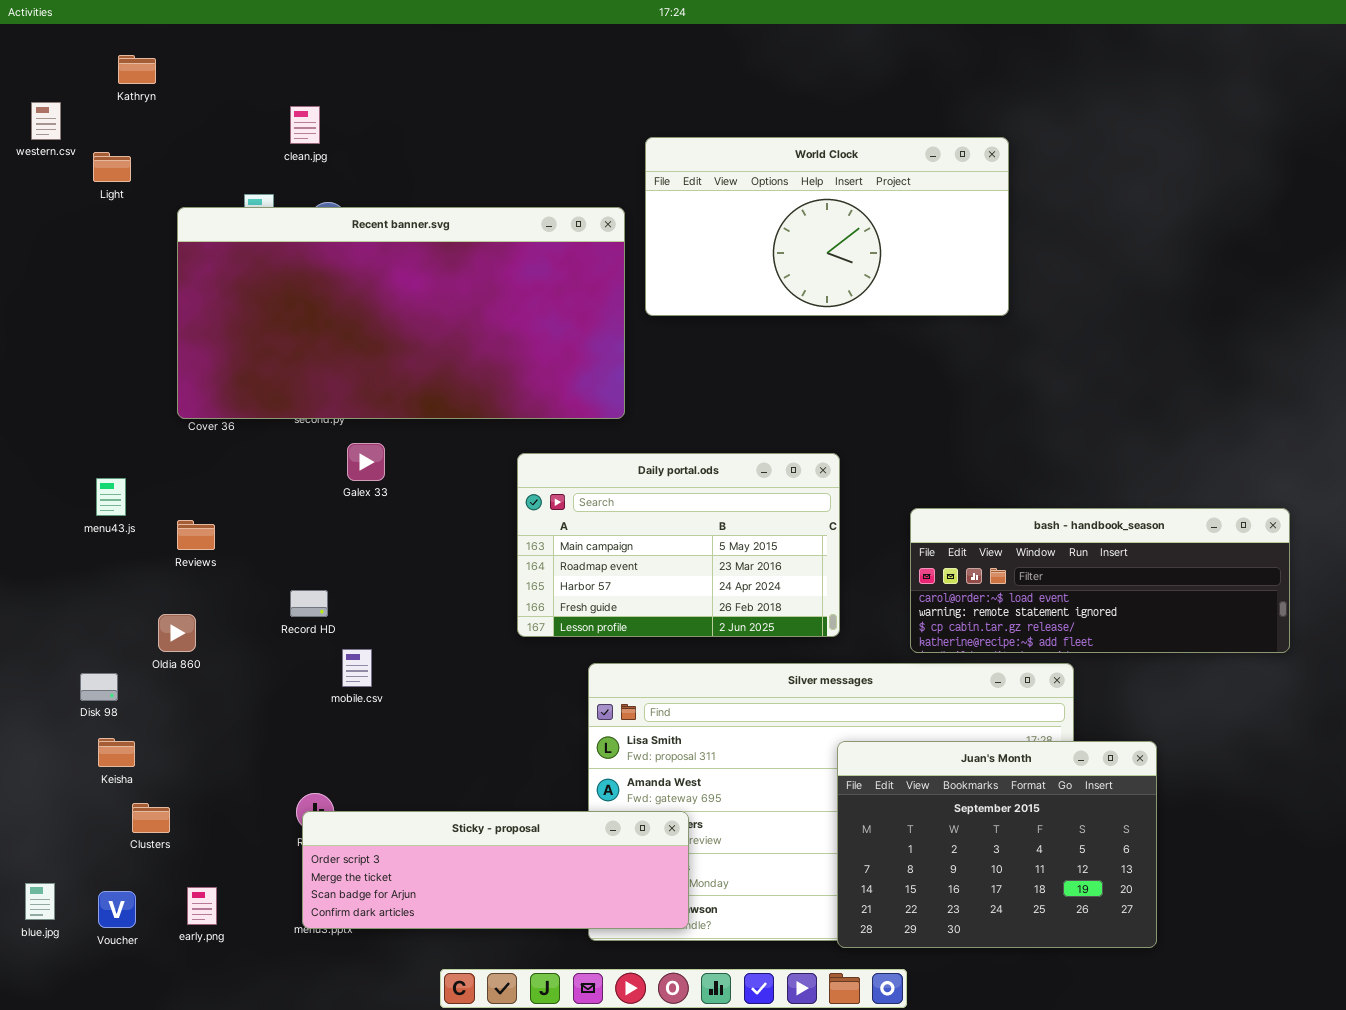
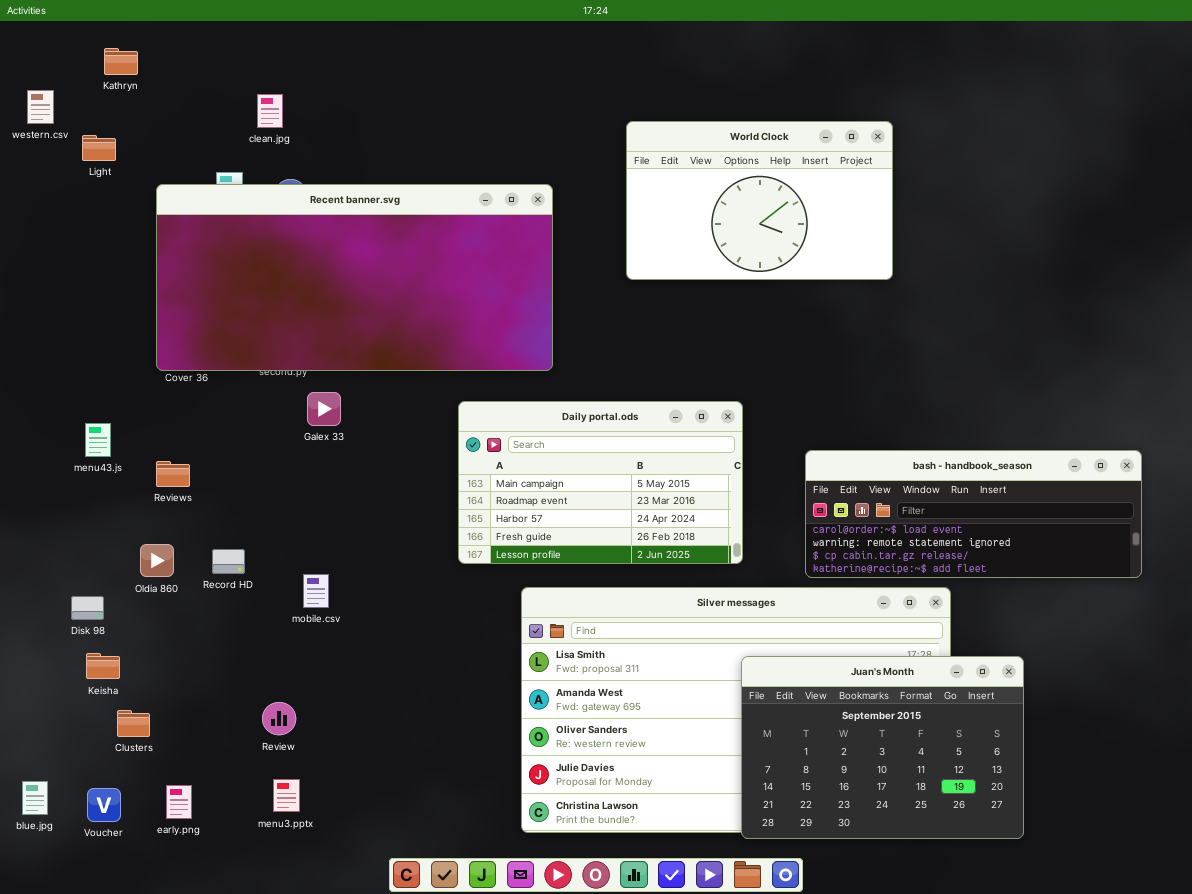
World Clock: [645,137,1009,316] -> [626,121,893,280], resized
Record HD: [290,590,328,617] -> [212,549,245,574], moved
Sticky - proposal: [302,811,689,929] -> none, closed

